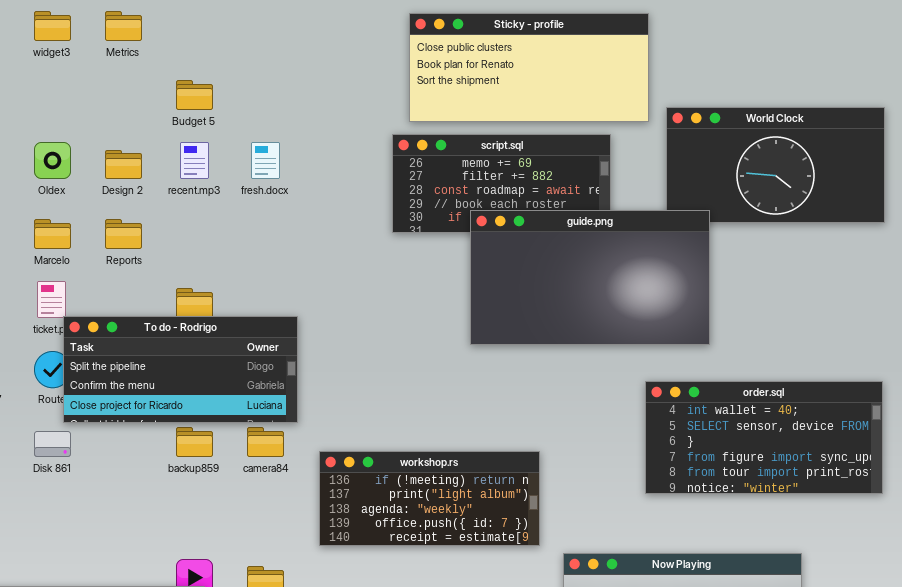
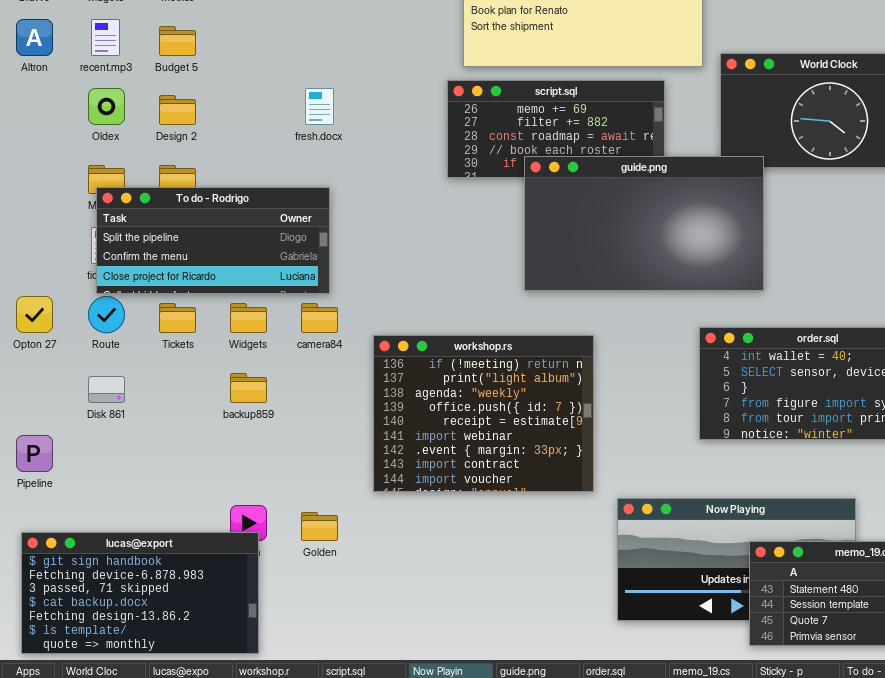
Budget 5: [176,80,213,110] -> [159,26,196,56], moved
recent.mp3: [180,142,209,179] -> [91,19,120,56], moved
To do - Rodrigo: [63,316,298,423] -> [96,187,330,294], moved
camera84: [247,427,284,457] -> [301,303,338,333], moved
workshop.rs: [319,451,540,546] -> [373,335,594,492], resized

